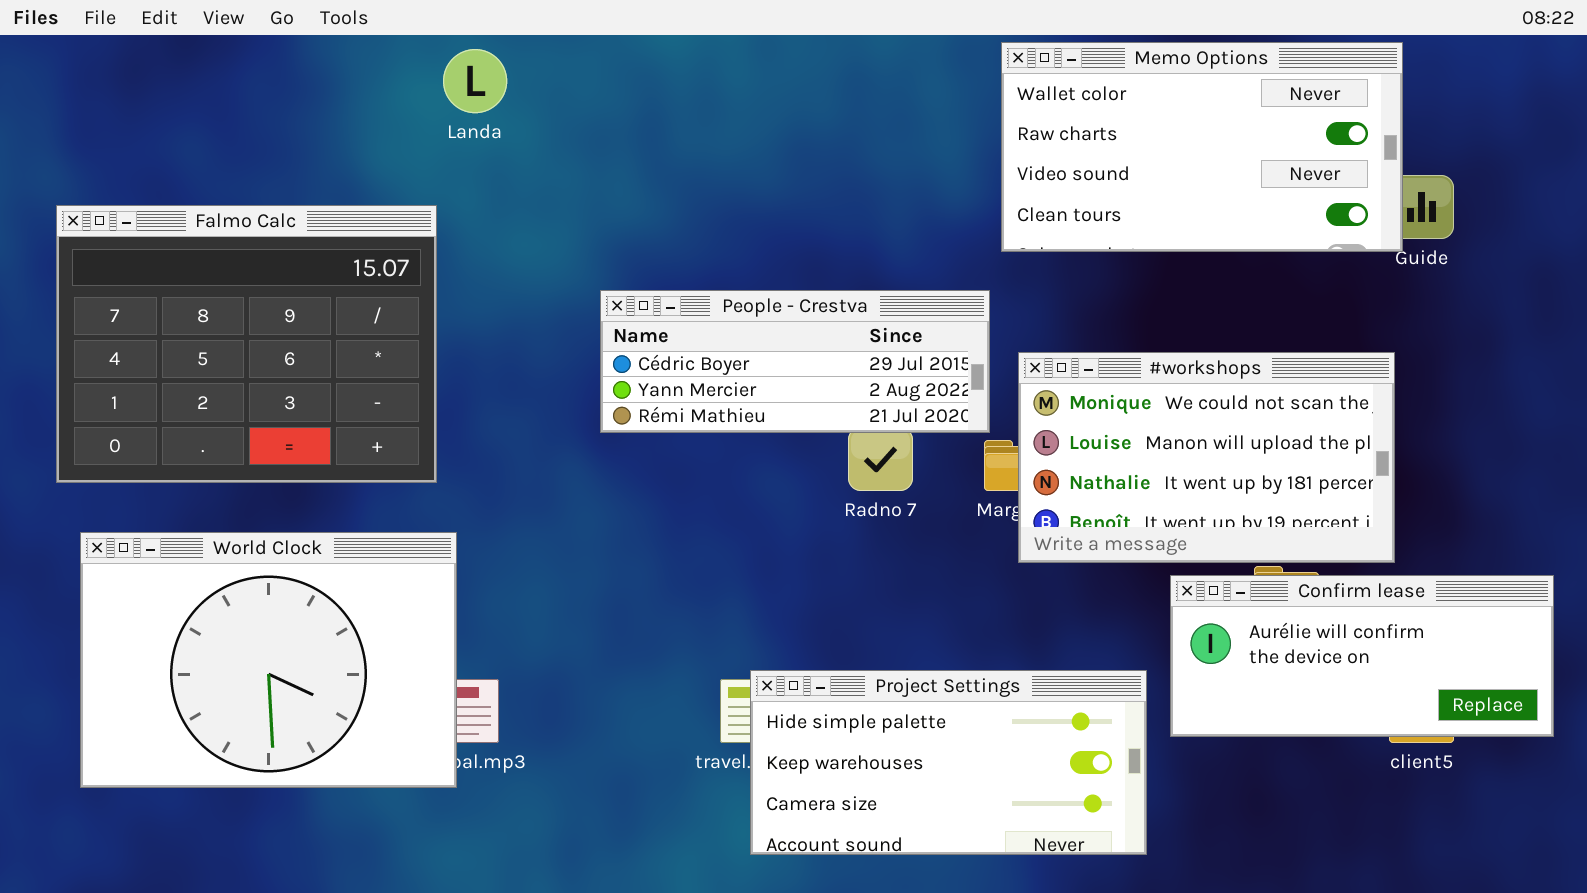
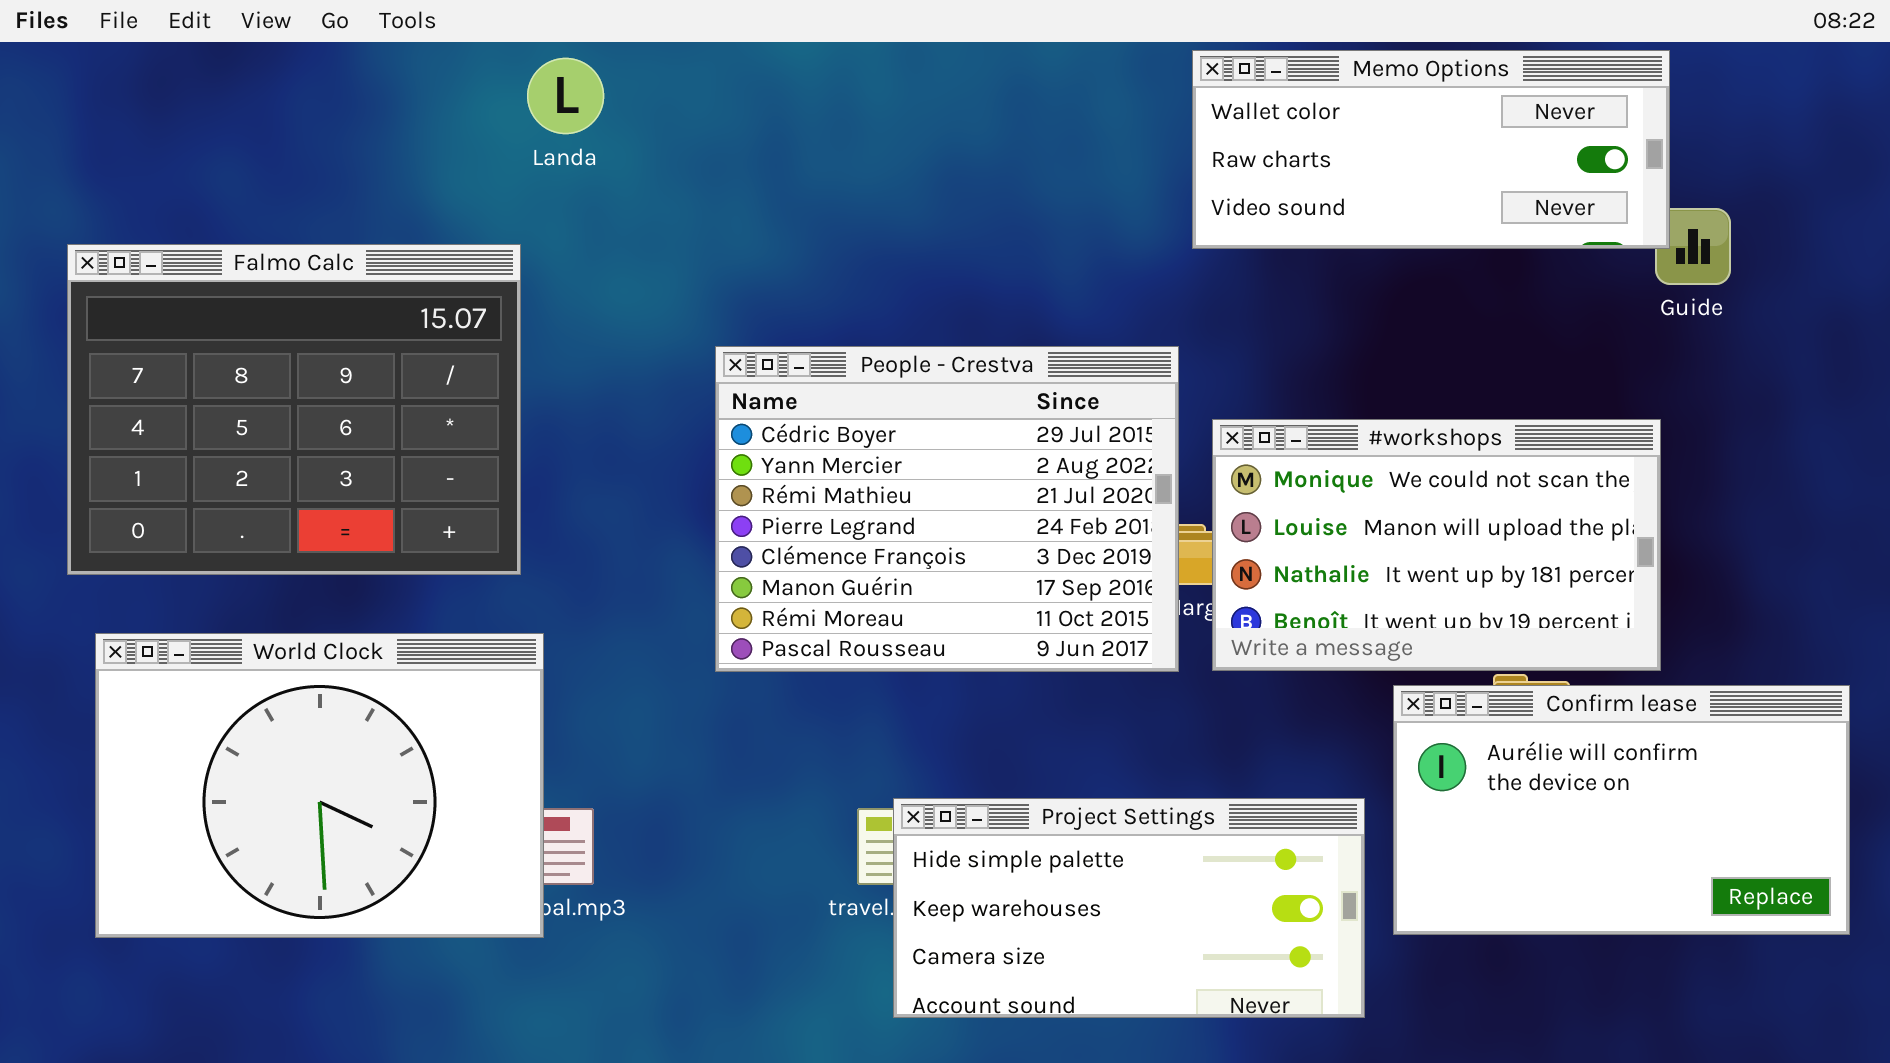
Memo Options: [1001,42,1403,252] -> [1192,50,1670,249], resized
People - Crestva: [600,290,990,433] -> [715,346,1179,672], resized
Confirm lease: [1170,575,1554,737] -> [1393,685,1850,935], resized

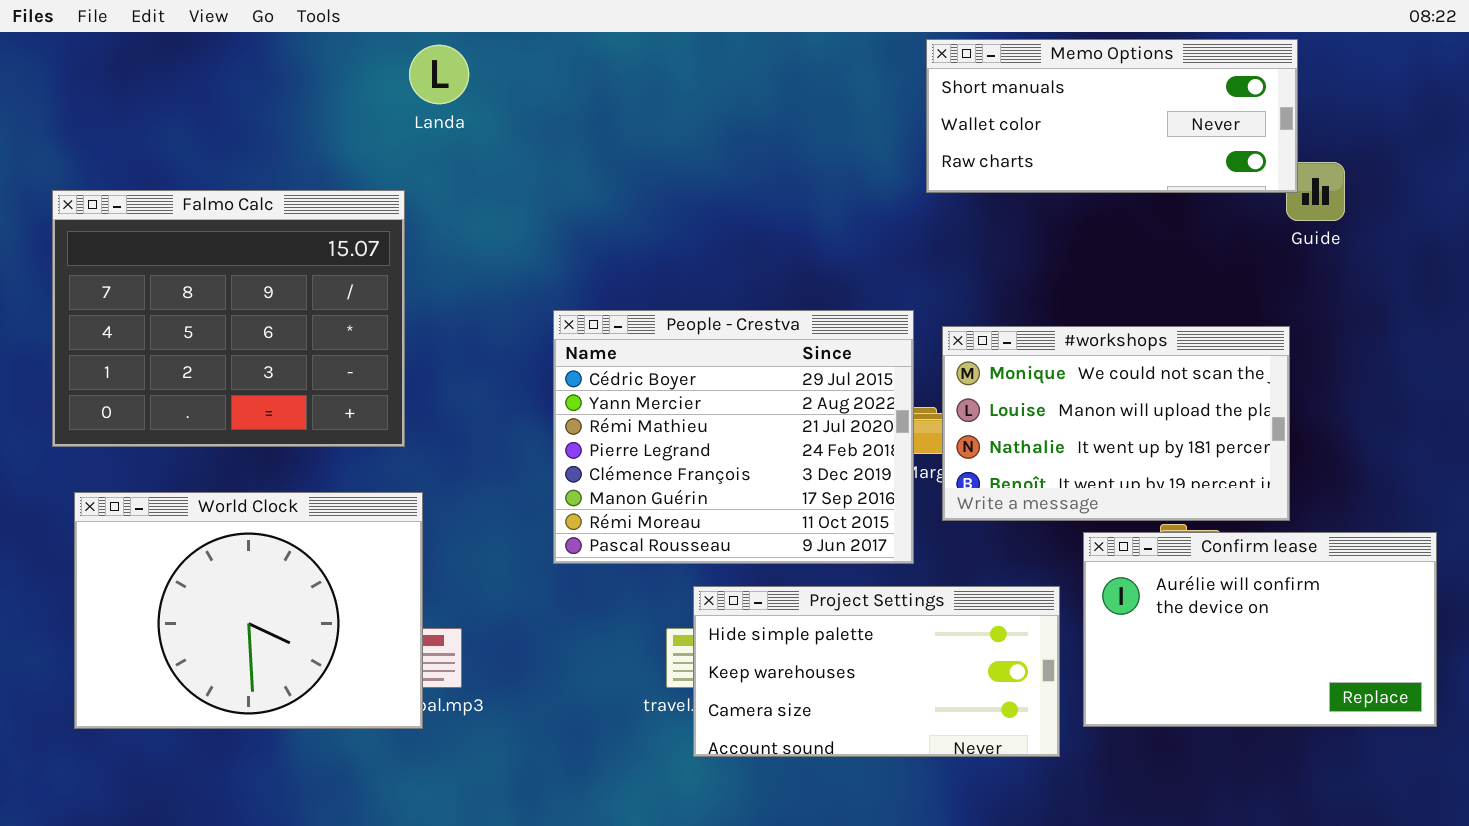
Memo Options: [1192,50,1670,249] -> [926,39,1298,193], scrolled up 1 row
People - Crestva: [715,346,1179,672] -> [553,310,914,564], moved
Project Settings: [893,798,1365,1018] -> [693,586,1060,757], moved

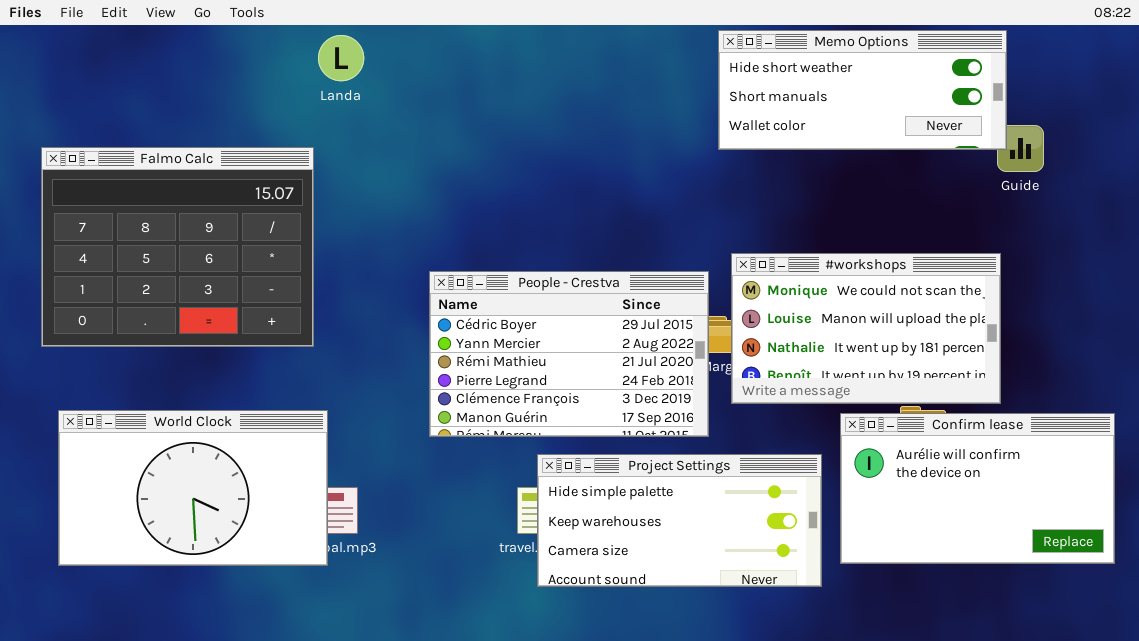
Memo Options: [926,39,1298,193] -> [718,30,1007,150], scrolled up 1 row
People - Crestva: [553,310,914,564] -> [429,271,709,437], resized
World Clock: [74,492,423,729] -> [58,410,328,566], resized

